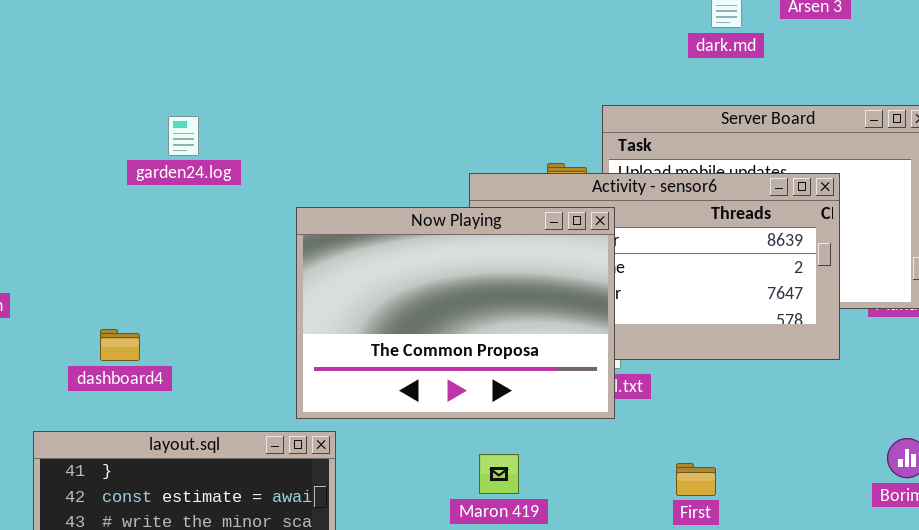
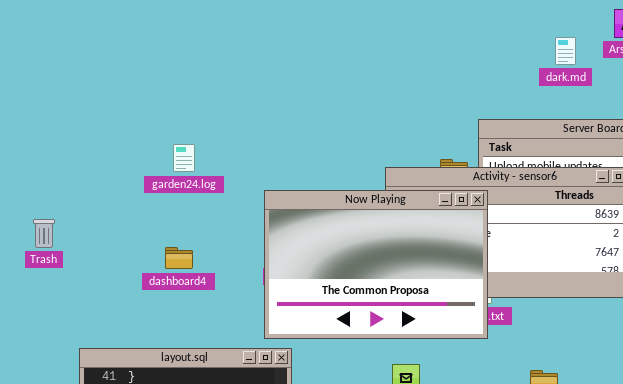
garden24.log: [168,116,199,156] -> [173,144,195,172], moved
dashboard4: [100,329,140,361] -> [165,247,193,269], moved

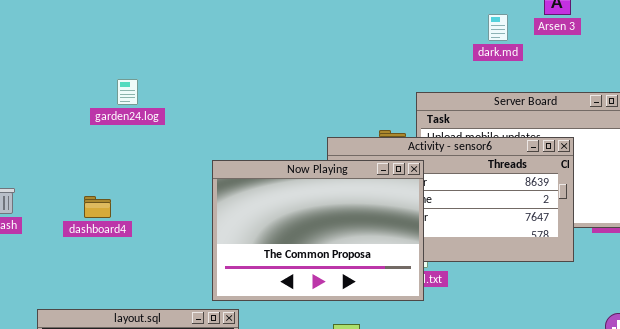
garden24.log: [173,144,195,172] -> [117,79,138,105], moved
dashboard4: [165,247,193,269] -> [84,196,111,218], moved

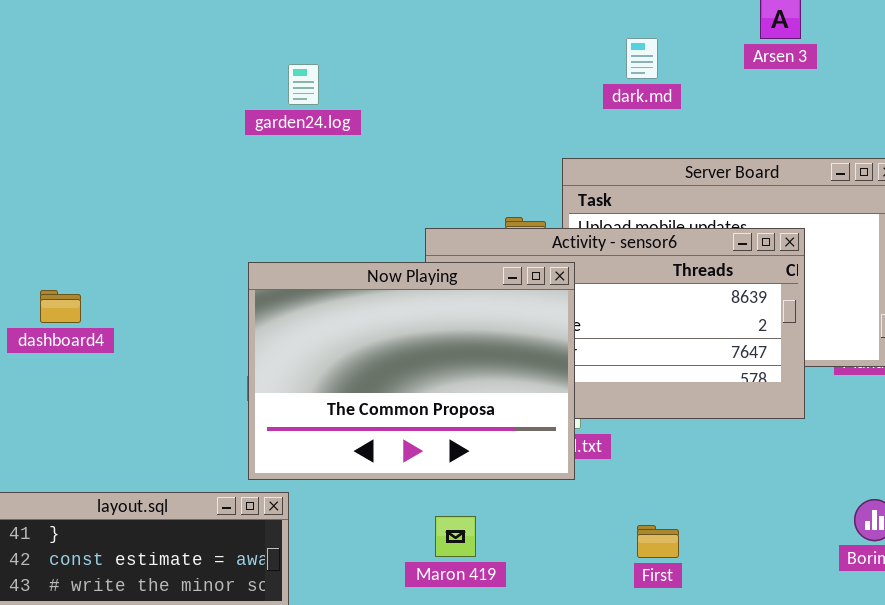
dark.md: [488,14,508,41] -> [626,38,658,79], moved
garden24.log: [117,79,138,105] -> [288,64,319,105], moved
dashboard4: [84,196,111,218] -> [40,290,81,323], moved

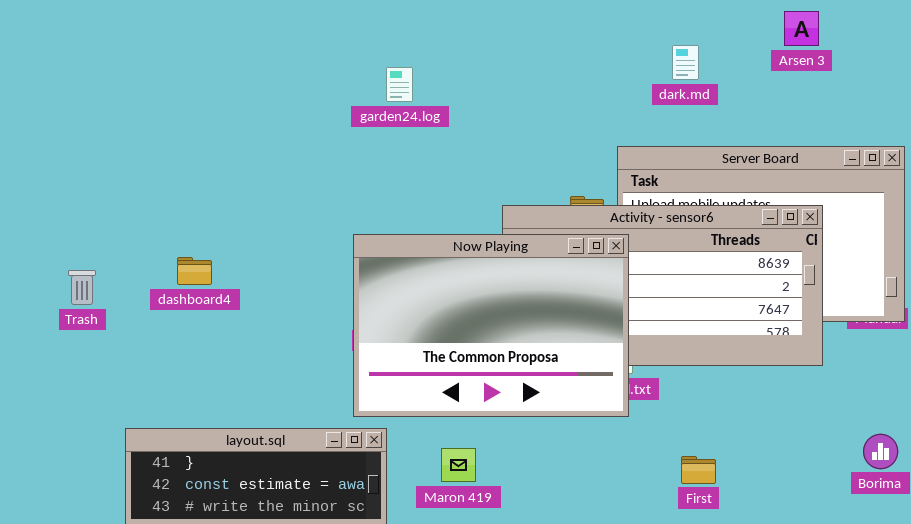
Maron 419: [435,516,476,557] -> [441,448,476,482], moved

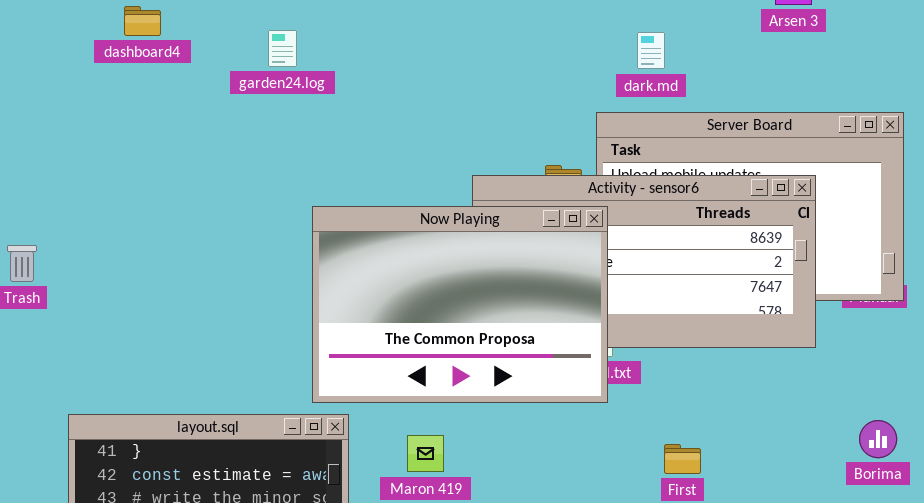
dark.md: [672,45,699,80] -> [637,32,665,69], moved
garden24.log: [386,67,413,102] -> [268,30,297,67], moved
dashboard4: [177,257,212,285] -> [124,6,161,36], moved

